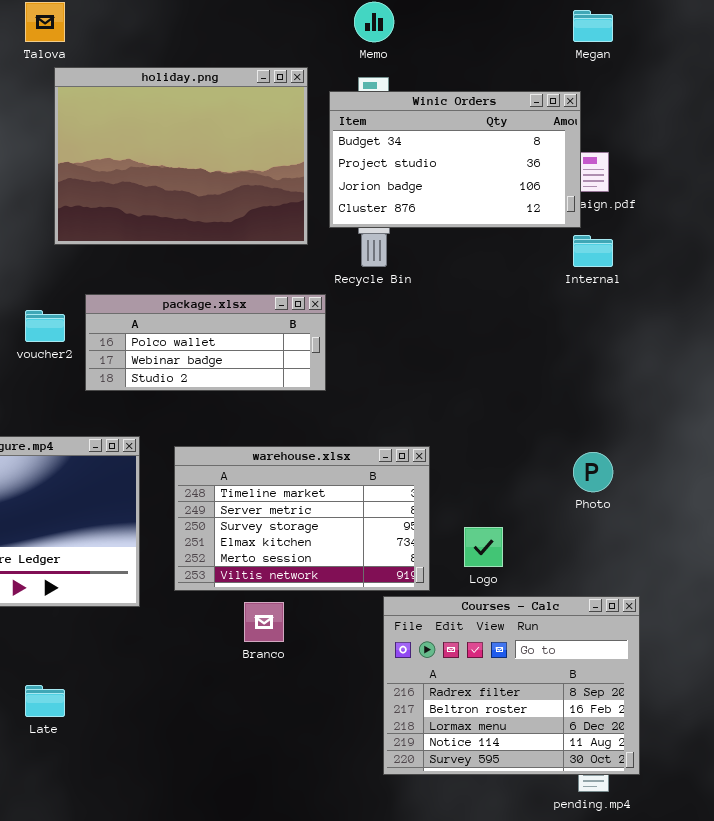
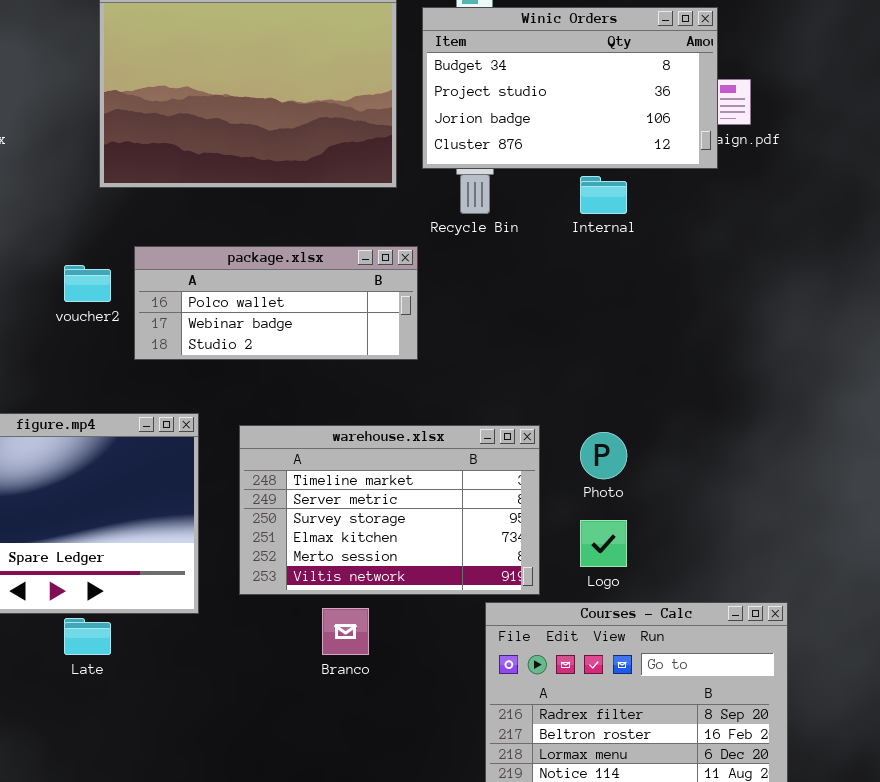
Internal: [573,235,613,267] -> [580,176,627,214], moved
Photo: [573,452,613,492] -> [580,432,627,479], moved
Late: [25,685,65,717] -> [64,618,111,655], moved

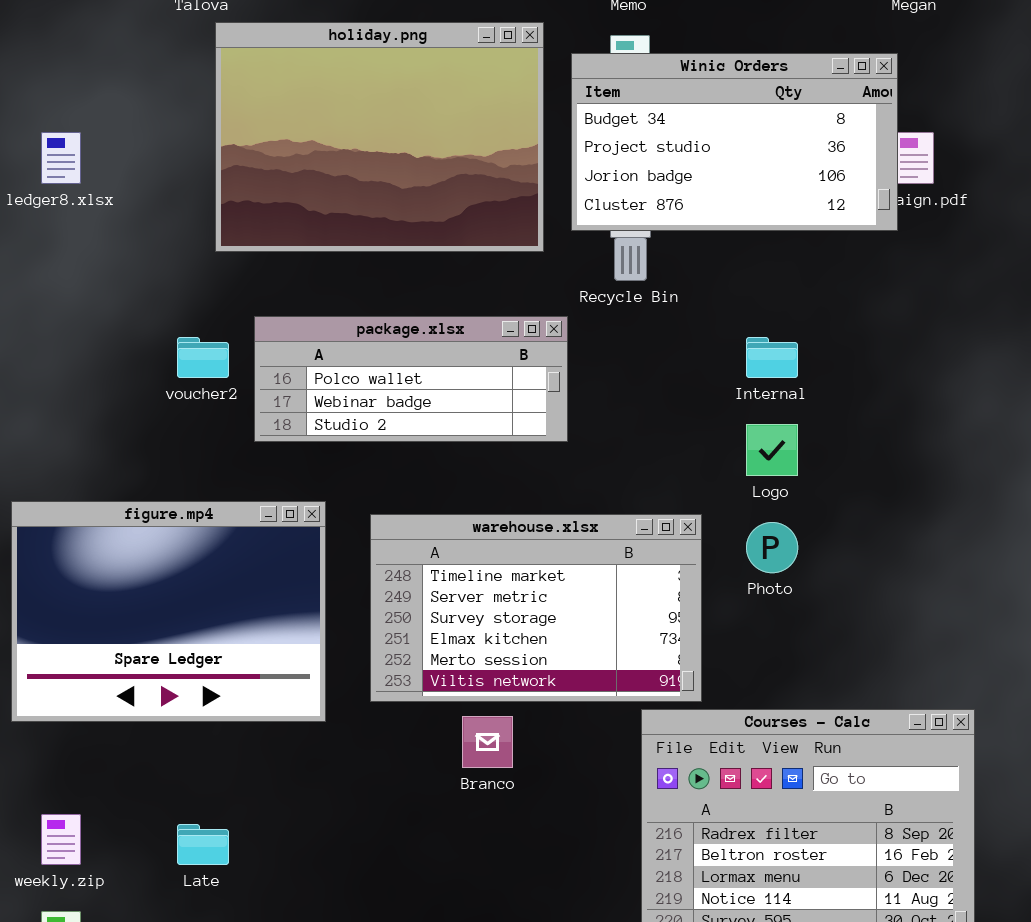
Internal: [580,176,627,214] -> [746,337,798,378], moved
Logo: [580,520,627,567] -> [746,424,798,476], moved
Late: [64,618,111,655] -> [177,824,229,865], moved

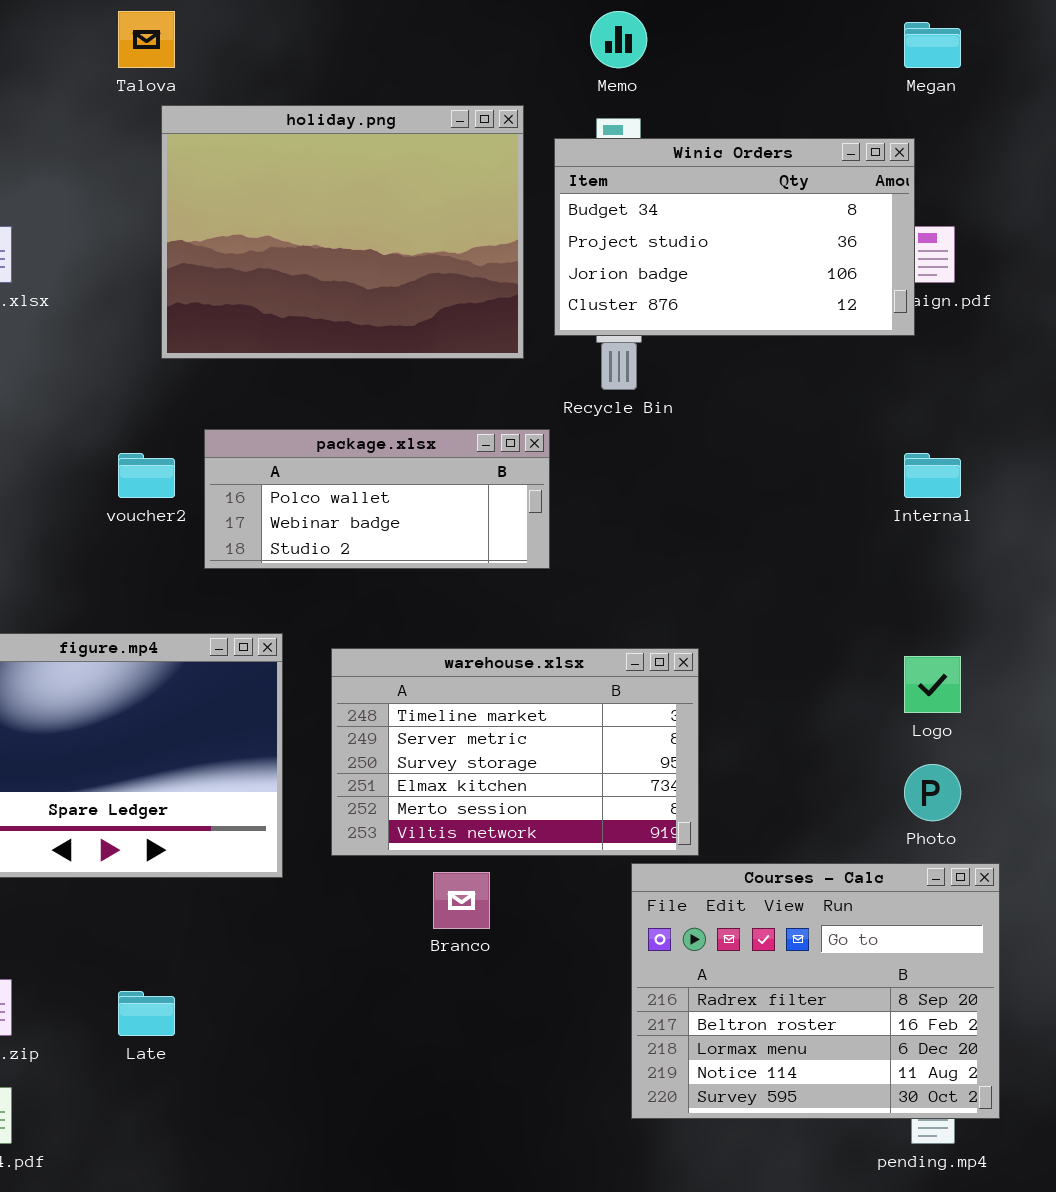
Internal: [746,337,798,378] -> [904,453,961,498], moved
Logo: [746,424,798,476] -> [904,656,961,713], moved
Photo: [746,522,798,573] -> [904,764,961,821], moved

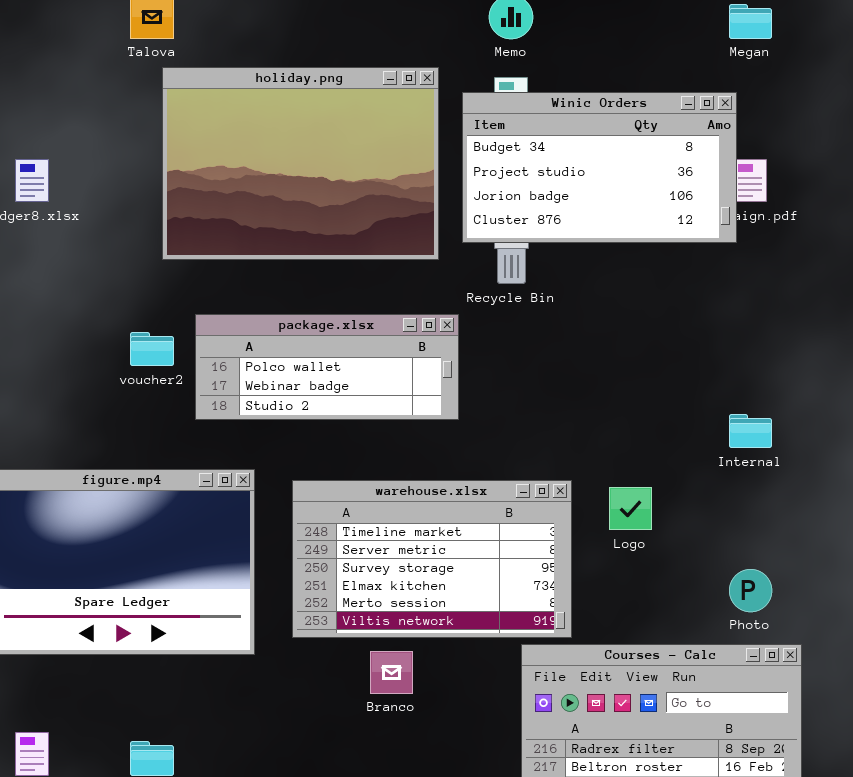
Internal: [904,453,961,498] -> [729,414,772,448], moved
Logo: [904,656,961,713] -> [609,487,652,530], moved

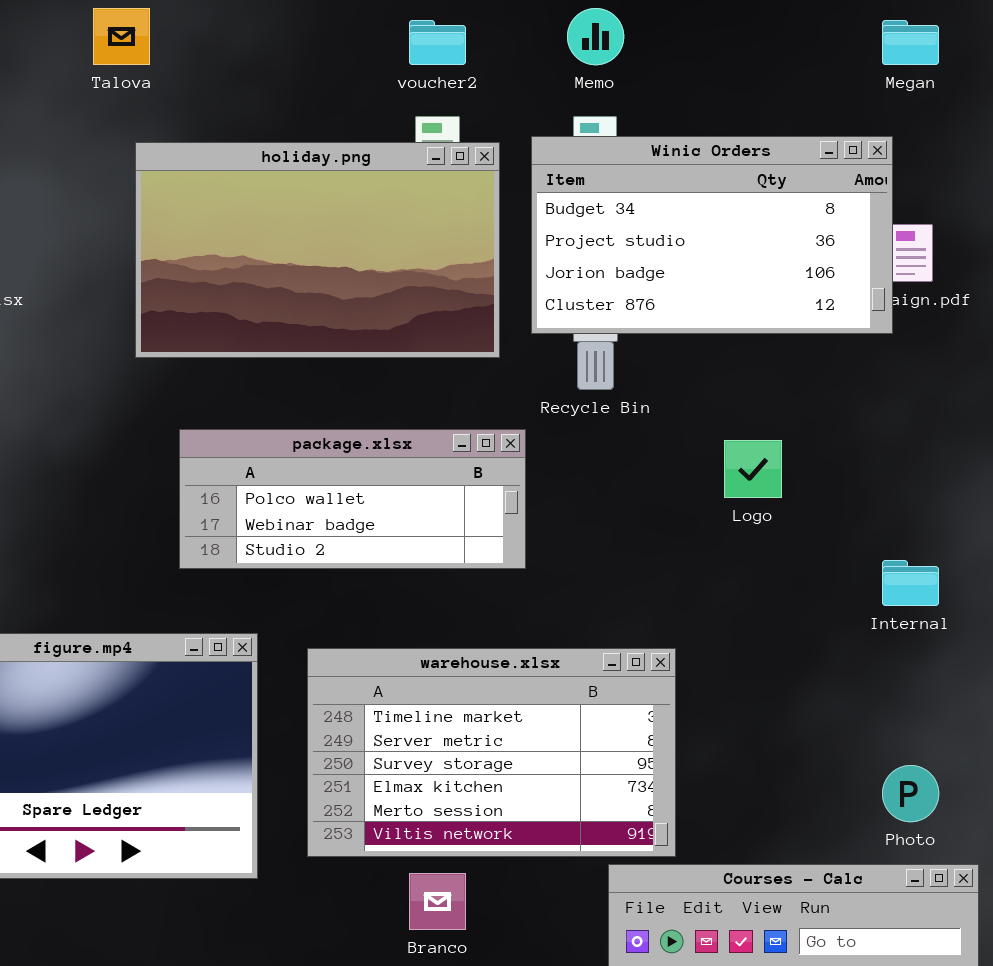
holiday.png: [162,67,439,260] -> [135,142,500,358], resized
voucher2: [130,332,174,366] -> [409,20,466,65], moved
Logo: [609,487,652,530] -> [724,440,782,498], moved

